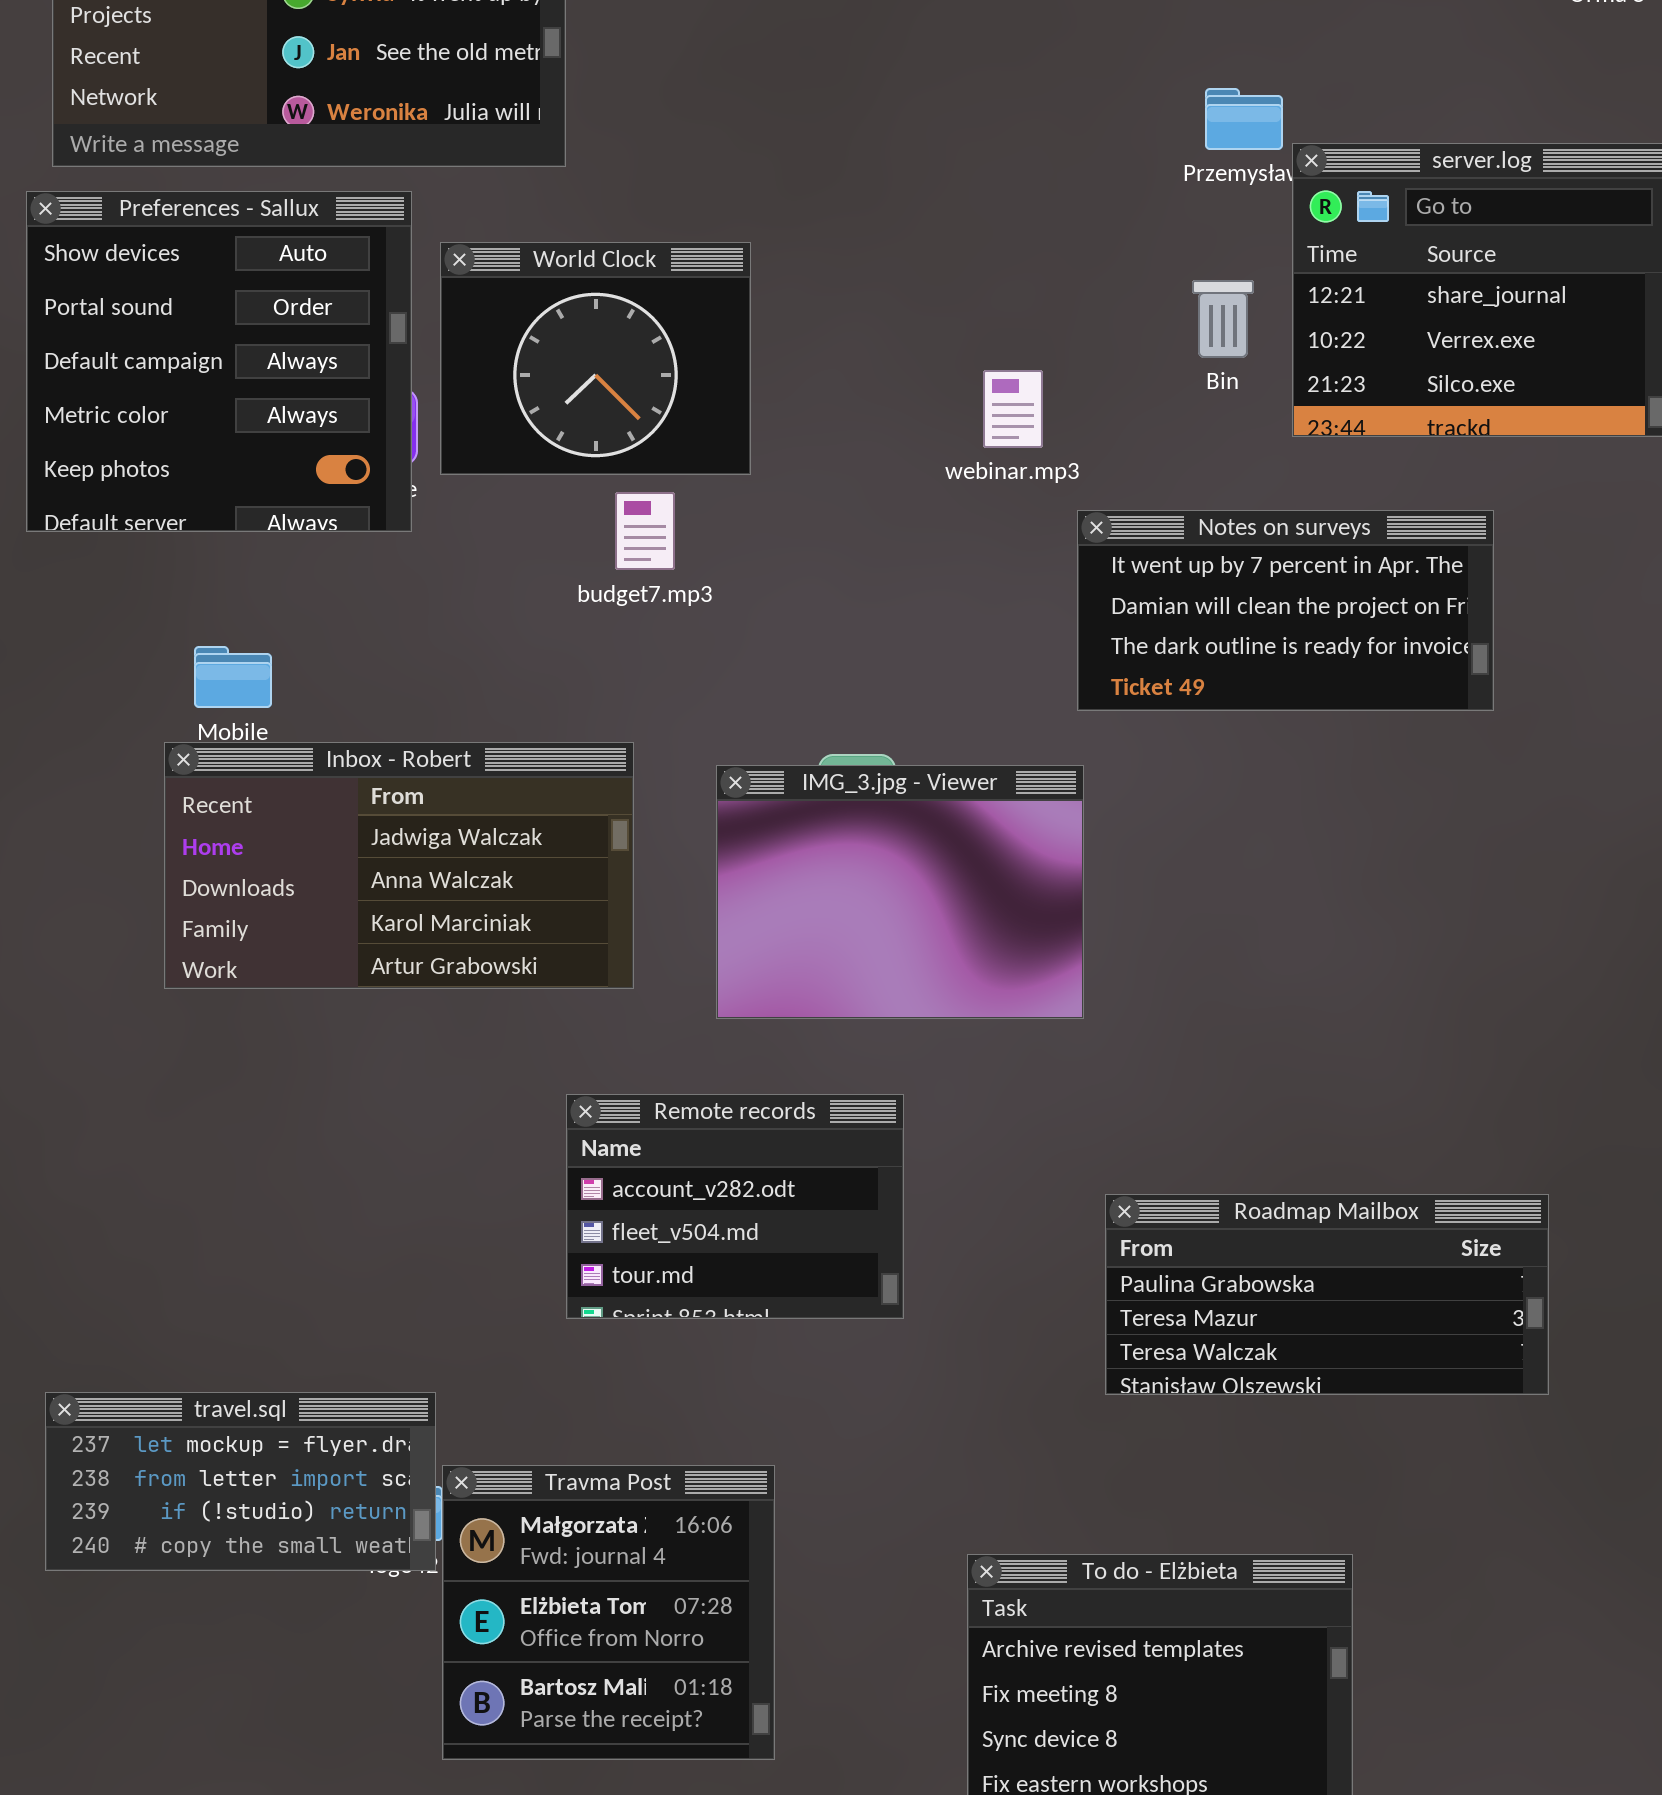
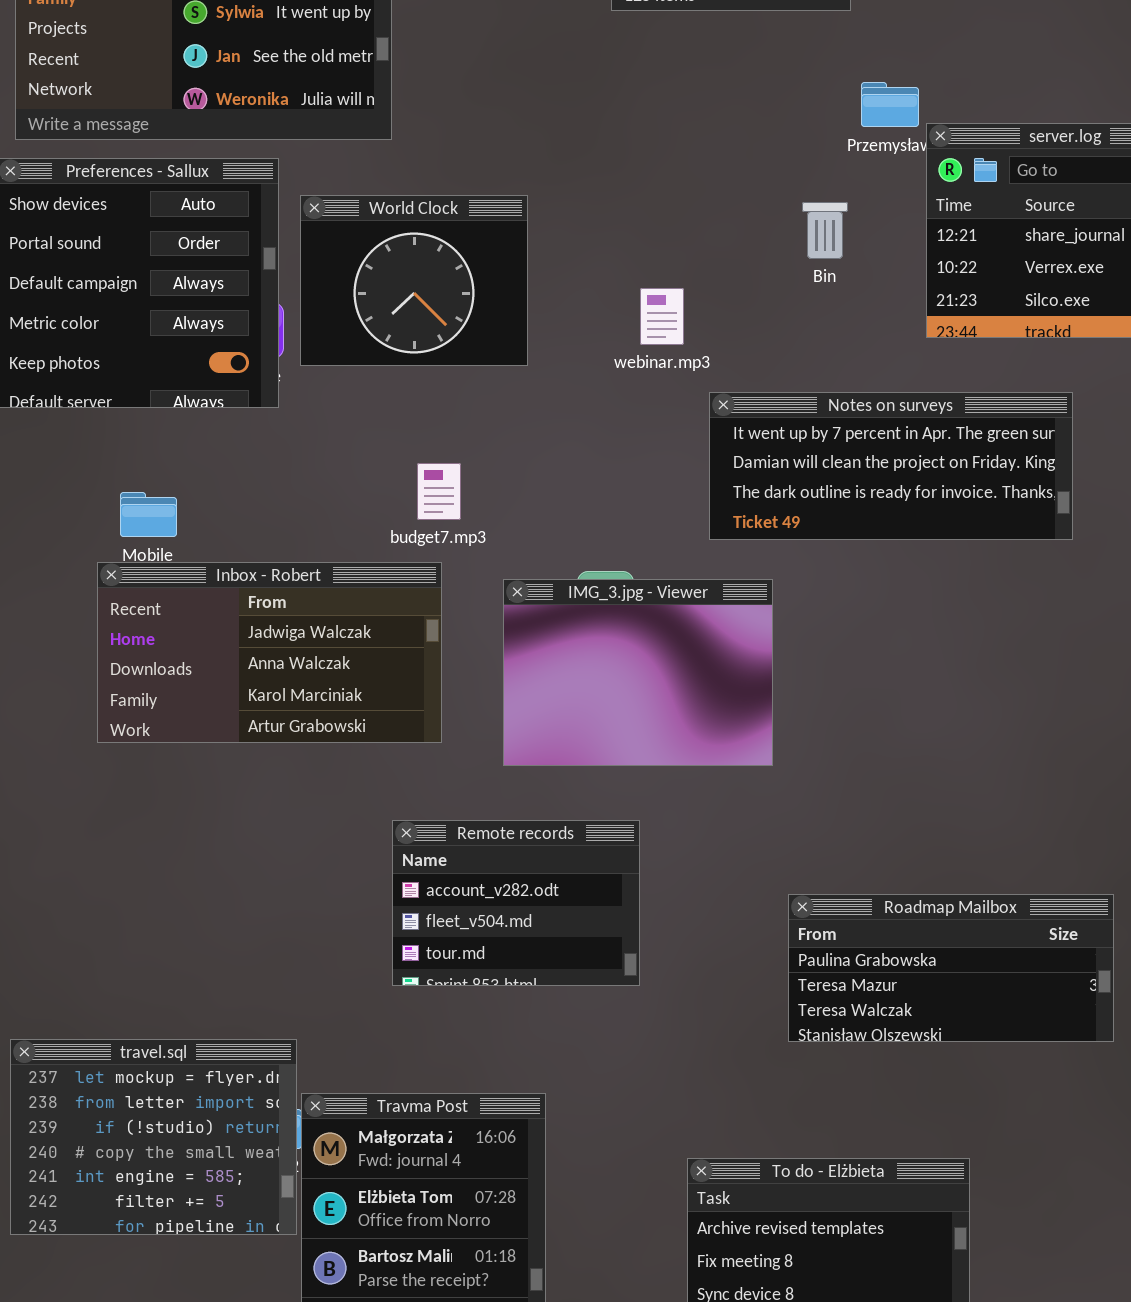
Bin: [1192,280,1254,358] -> [802,202,848,259], moved
webinar.mp3: [983,370,1043,448] -> [640,288,684,345], moved
budget7.mp3: [615,492,675,570] -> [417,463,461,520], moved
Notes on surveys: [1077,510,1494,711] -> [709,392,1073,540], resized
travel.sql: [45,1392,436,1571] -> [10,1039,297,1235], resized

